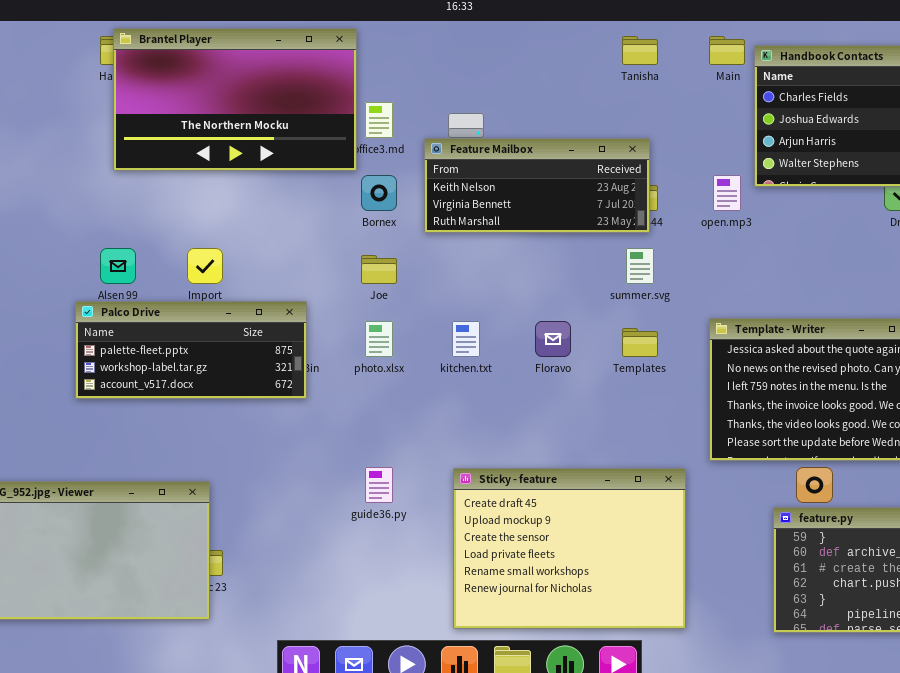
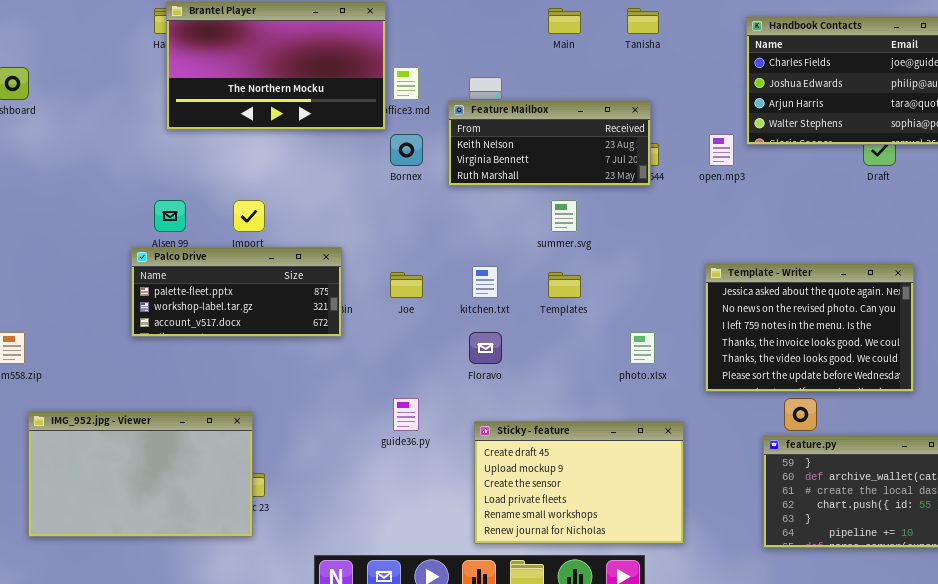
Main: [709,36,745,65] -> [548,8,581,34], moved
summer.svg: [626,248,654,284] -> [551,200,577,232], moved
Joe: [361,255,397,284] -> [390,272,423,298], moved
photo.xlsx: [365,321,393,357] -> [630,332,655,364], moved
Floravo: [535,321,571,357] -> [469,332,502,364], moved
Templates: [622,328,658,357] -> [548,272,581,298], moved
Sticky - feature: [453,468,686,629] -> [474,421,684,544], resized

